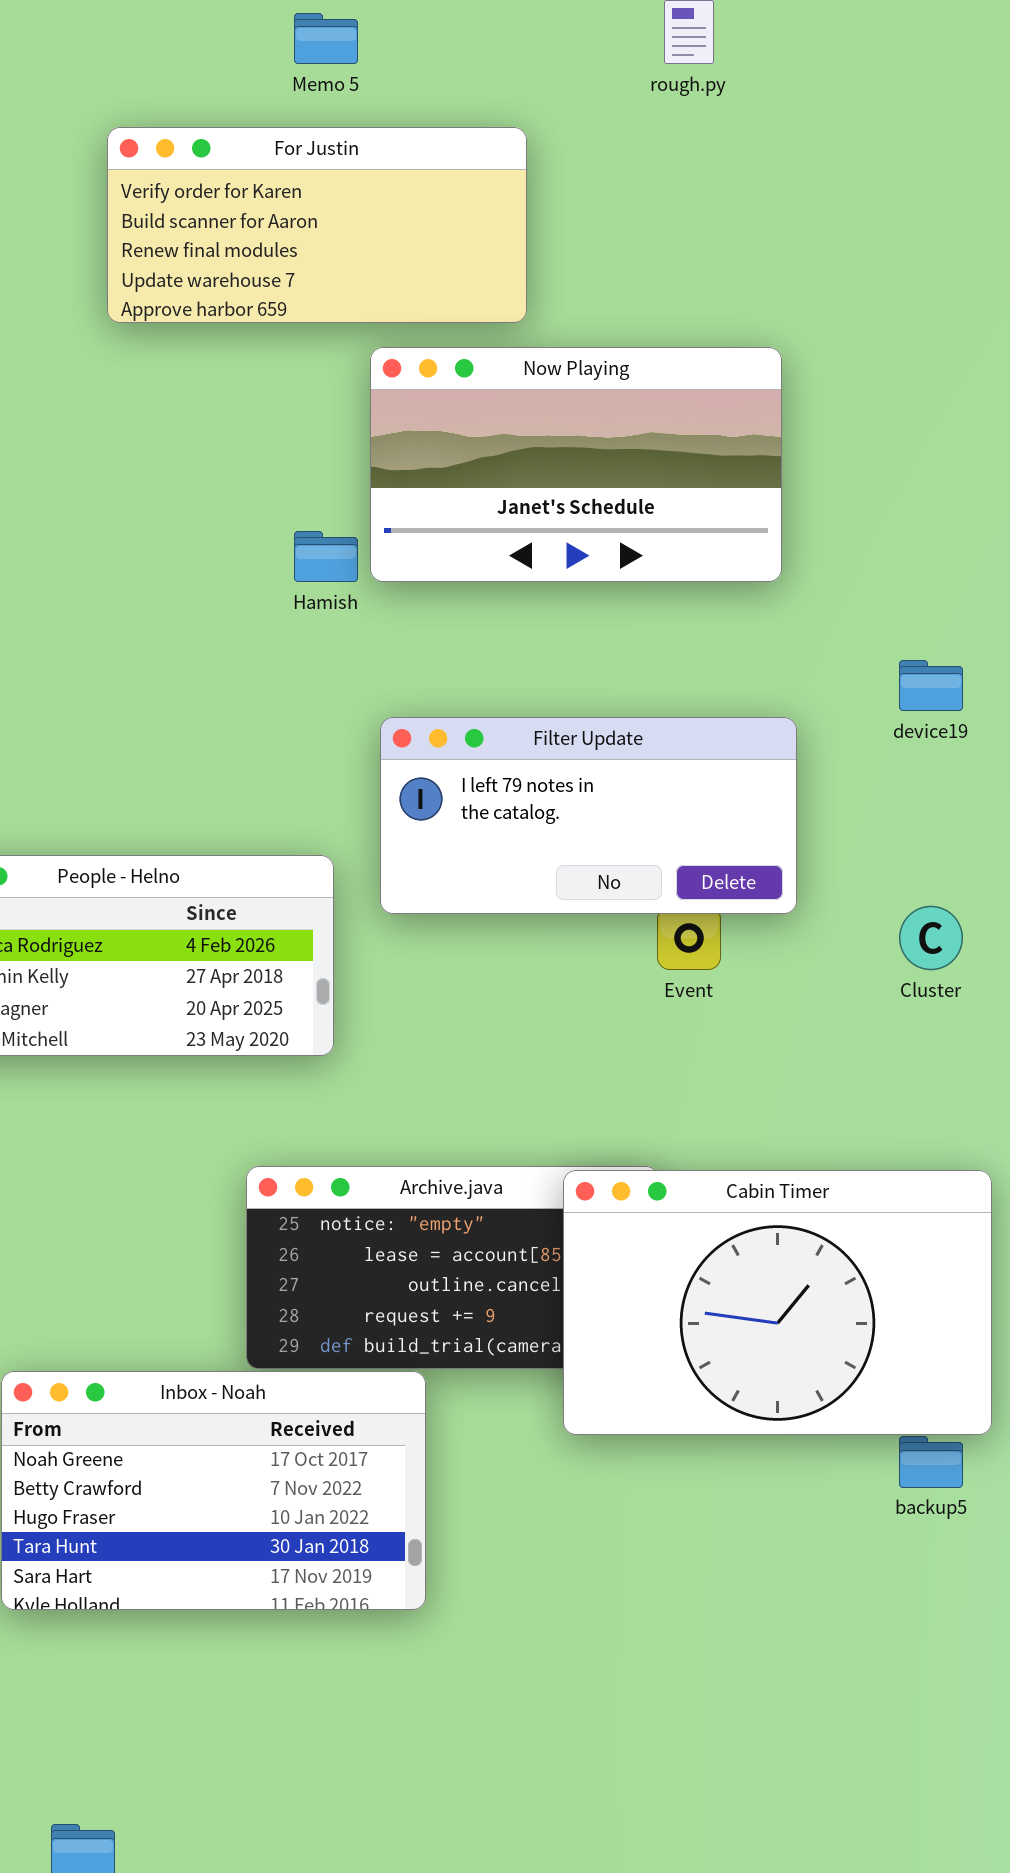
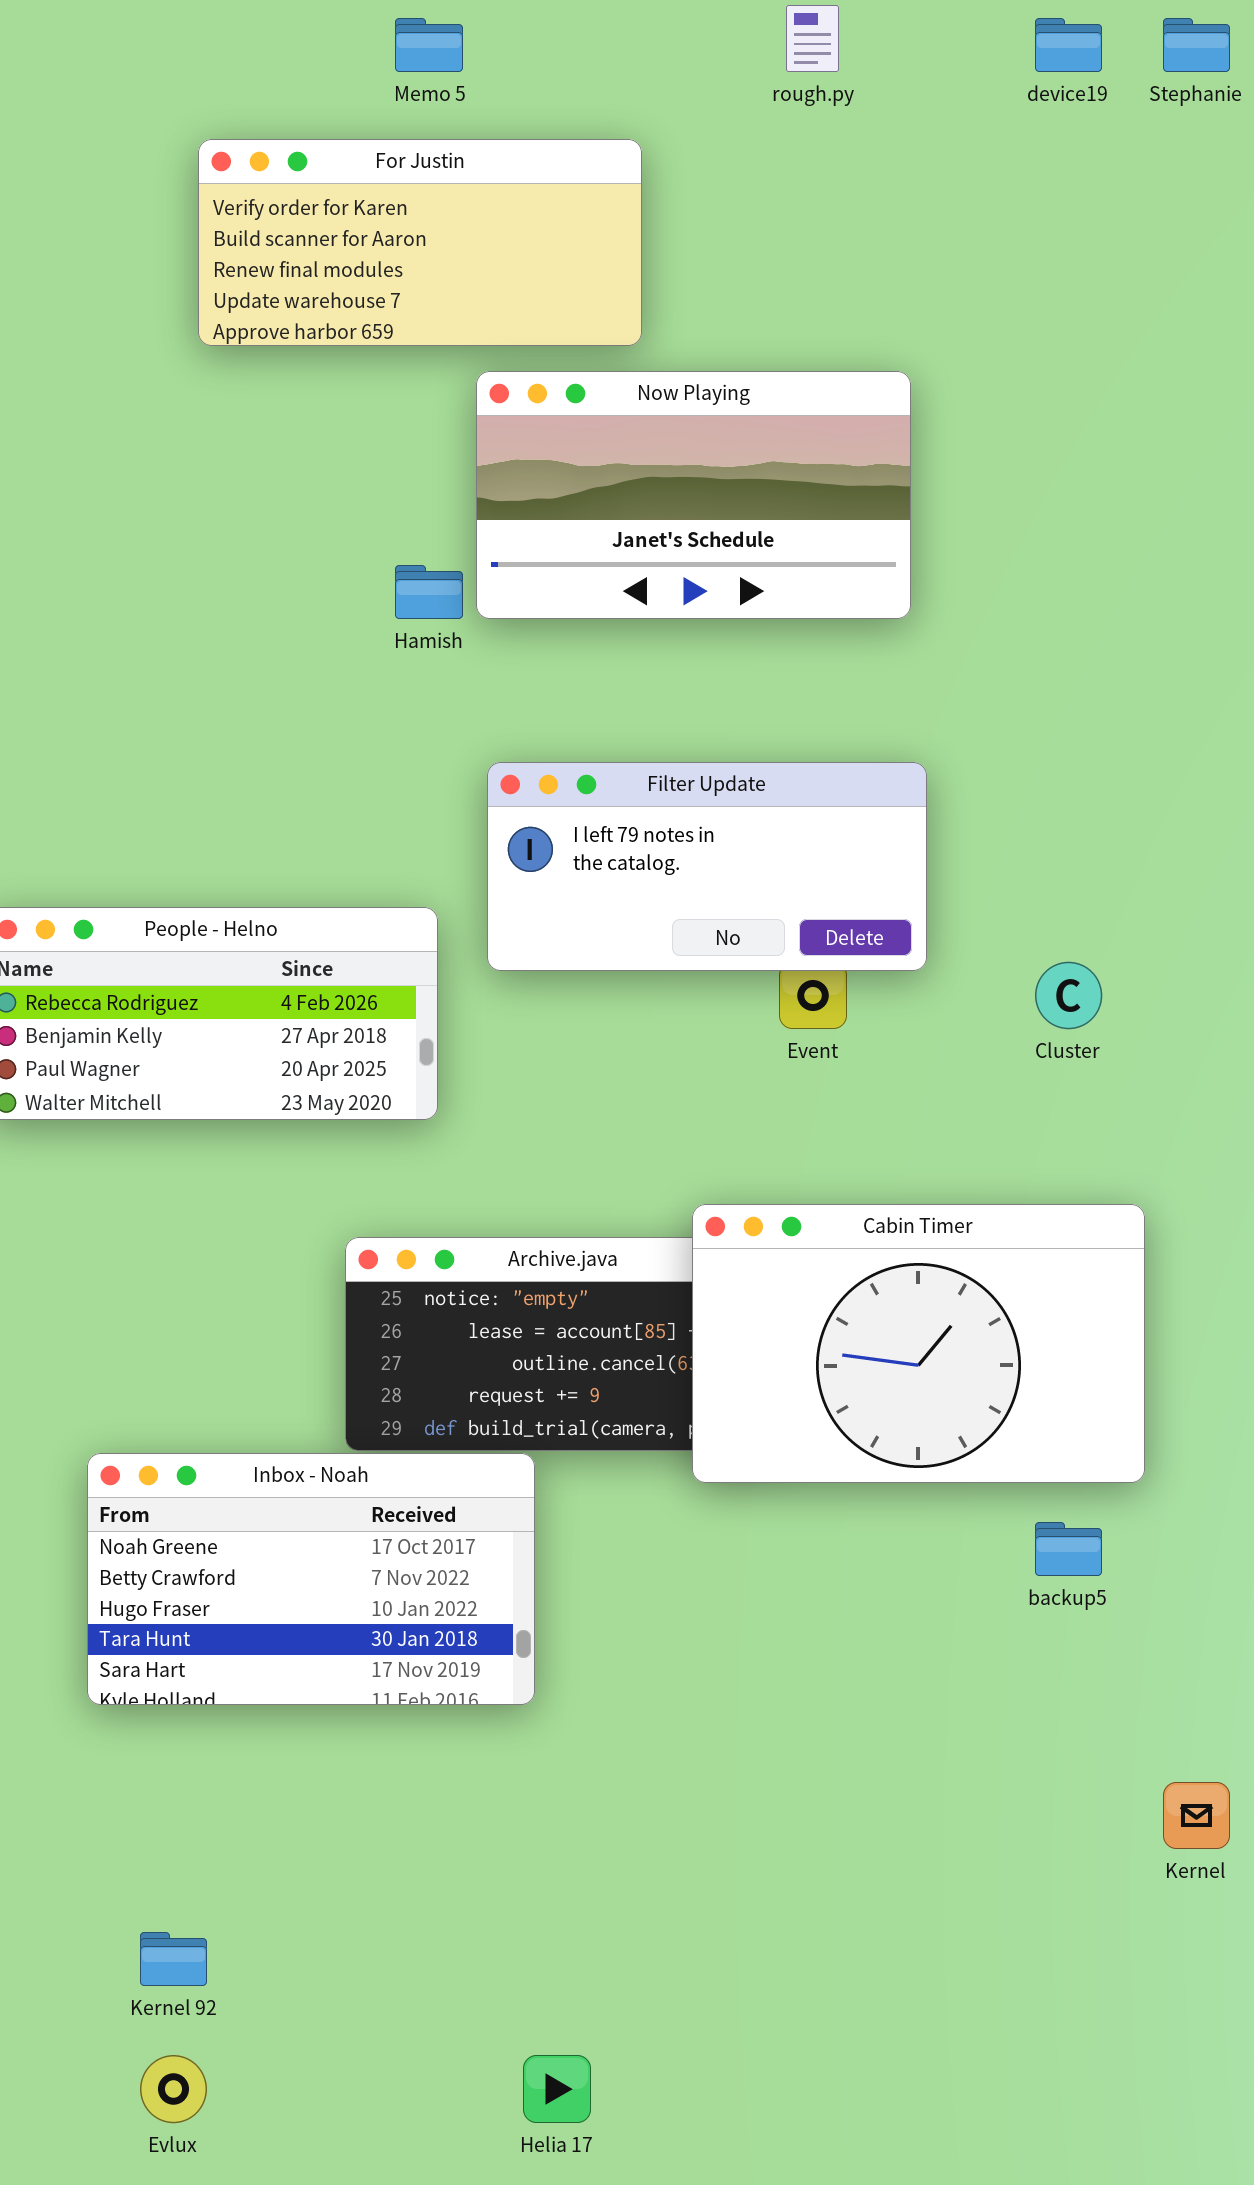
device19: [899,660,963,711] -> [1035,18,1102,72], moved
Cabin Timer: [563,1170,992,1435] -> [692,1204,1145,1483], moved

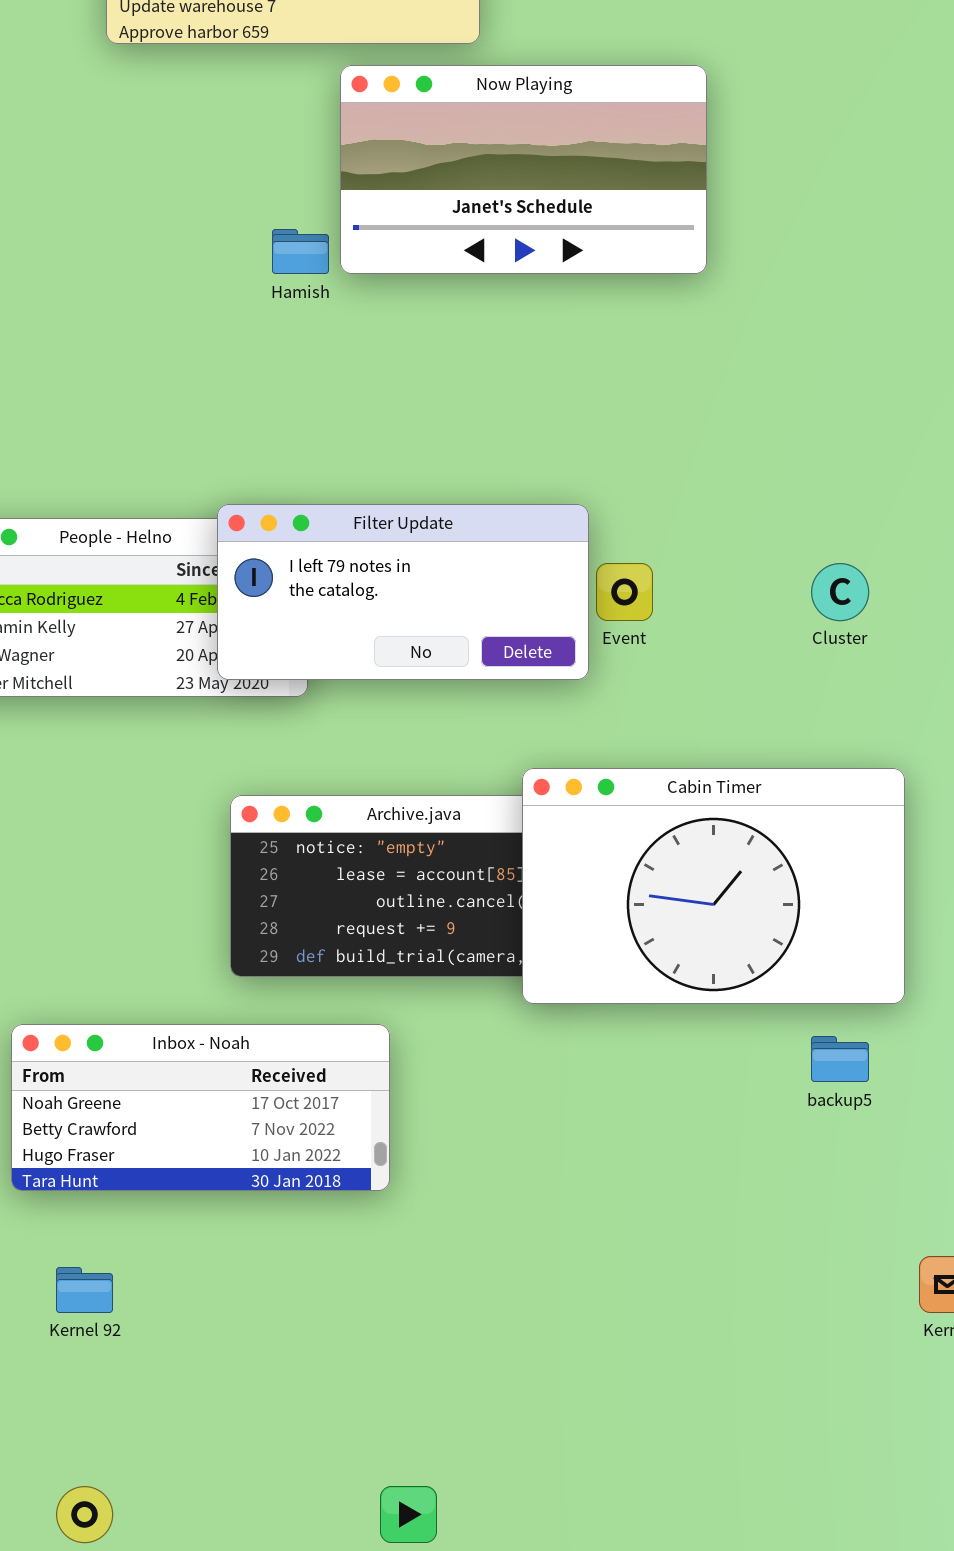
Filter Update: [487,762,927,971] -> [217,504,589,680], moved
Inbox - Noah: [87,1453,535,1705] -> [11,1024,390,1191], resized
Kernel 92: [140,1932,207,1986] -> [56,1267,113,1313], moved

